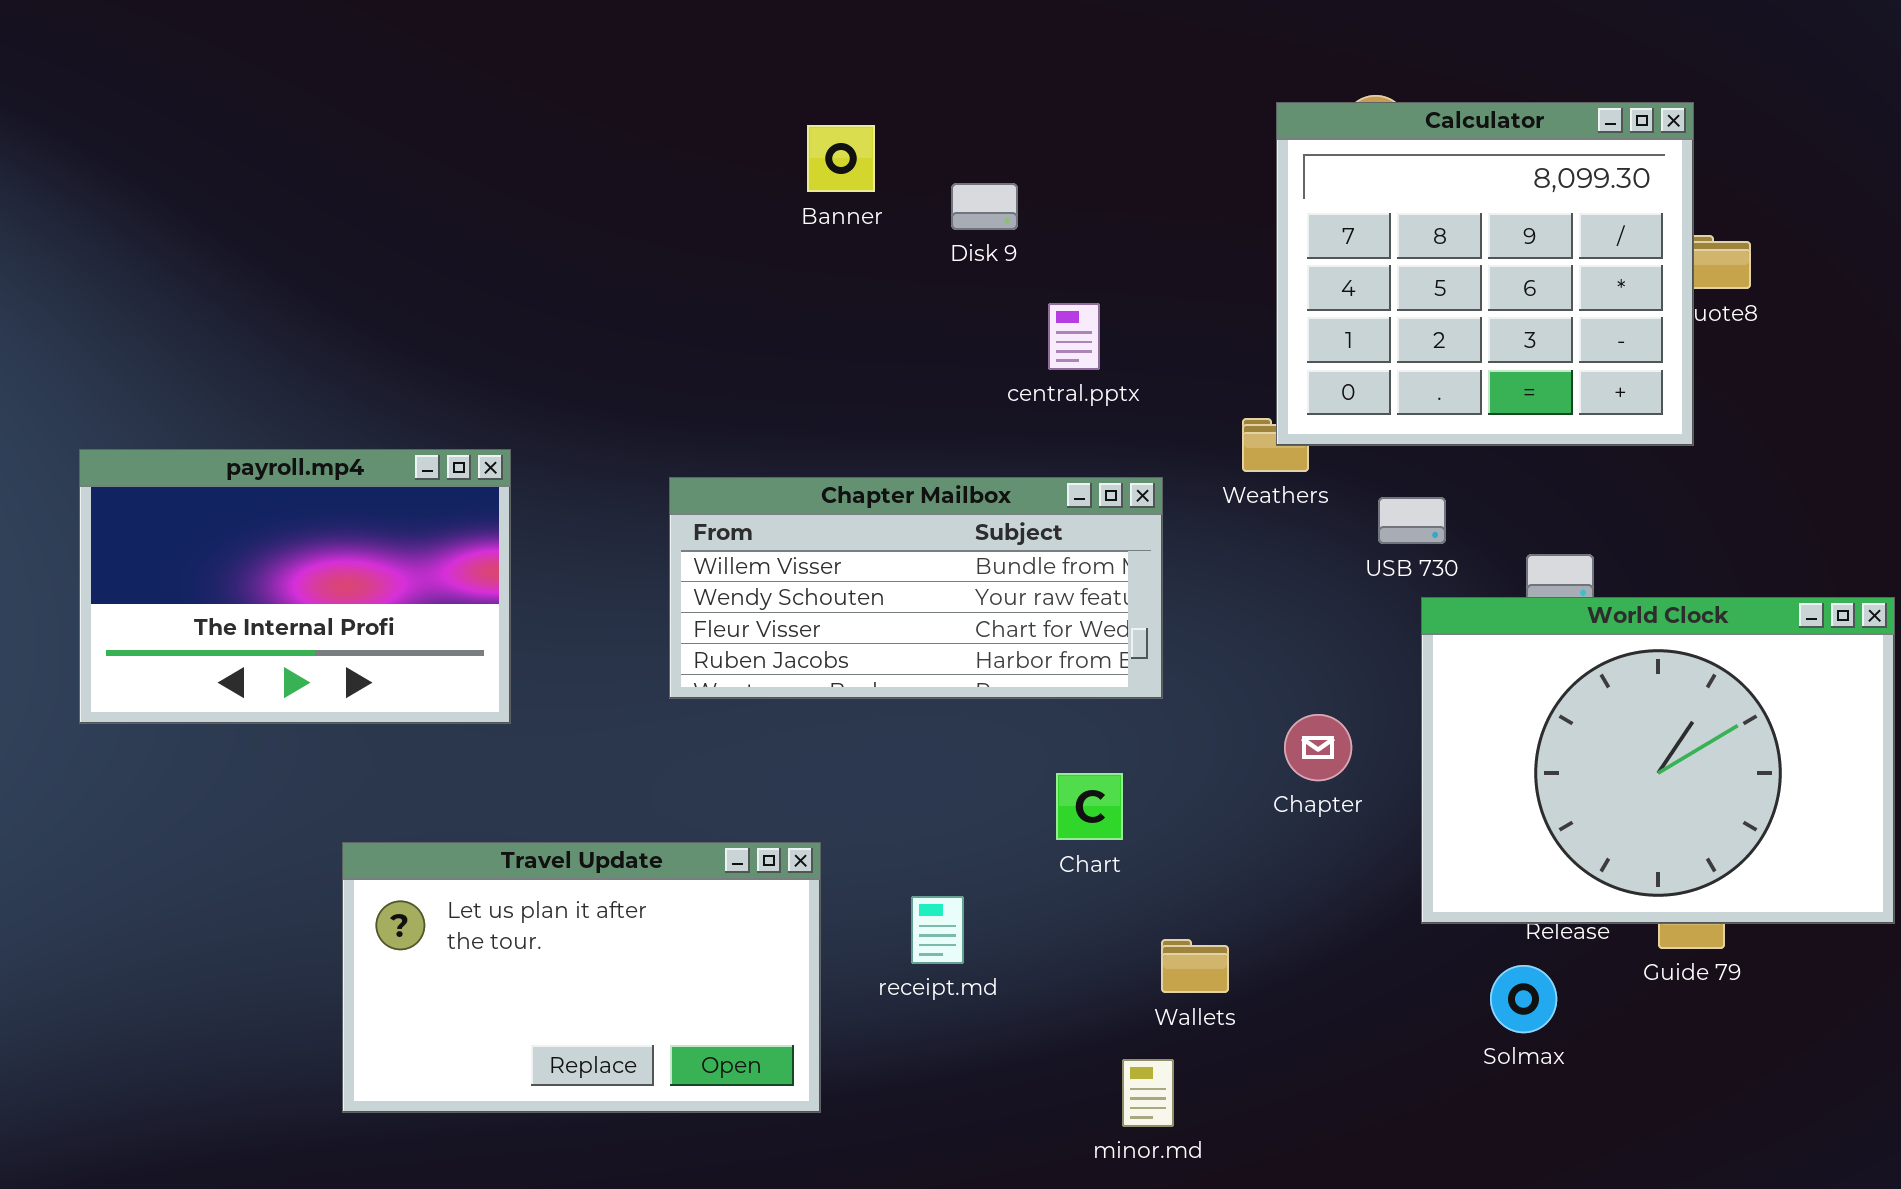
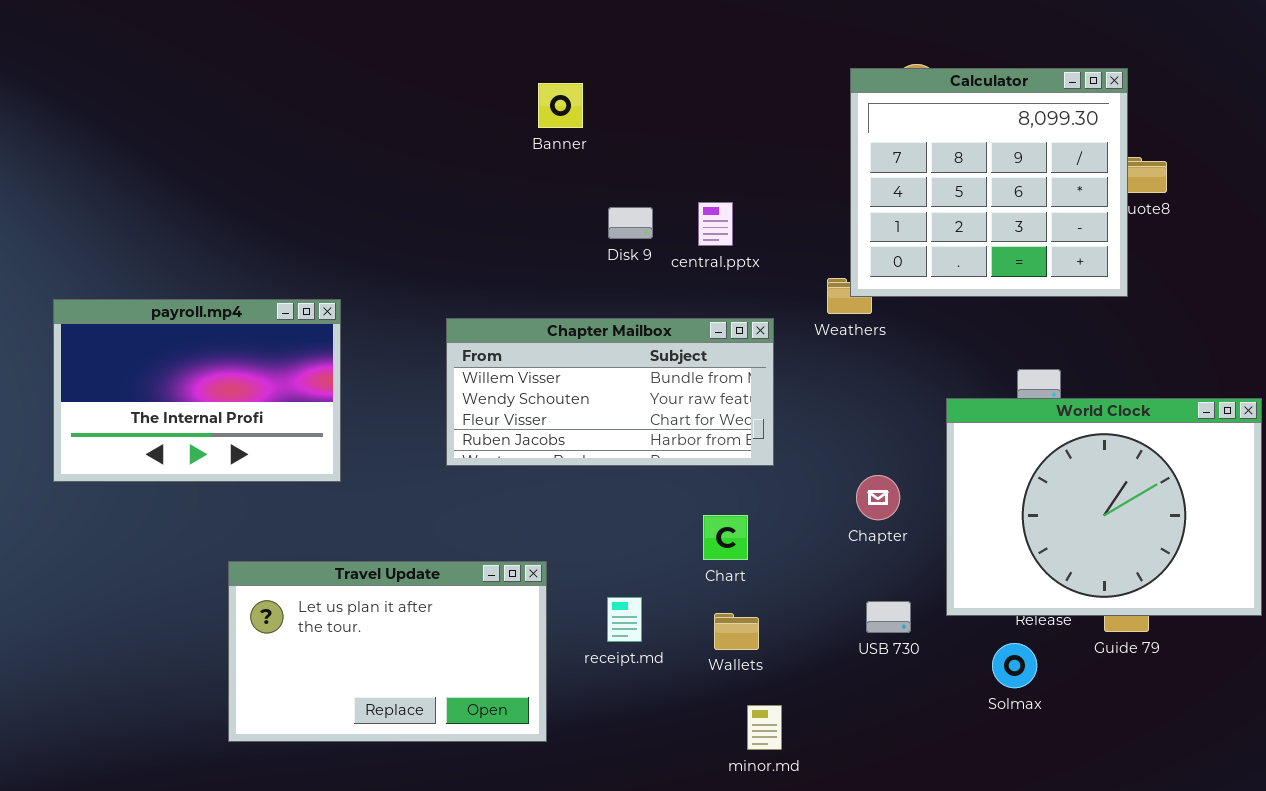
Disk 9: [951,183,1018,230] -> [608,207,653,239], moved
USB 730: [1378,497,1446,544] -> [866,601,911,633], moved
Wallets: [1161,939,1229,993] -> [714,613,759,650], moved

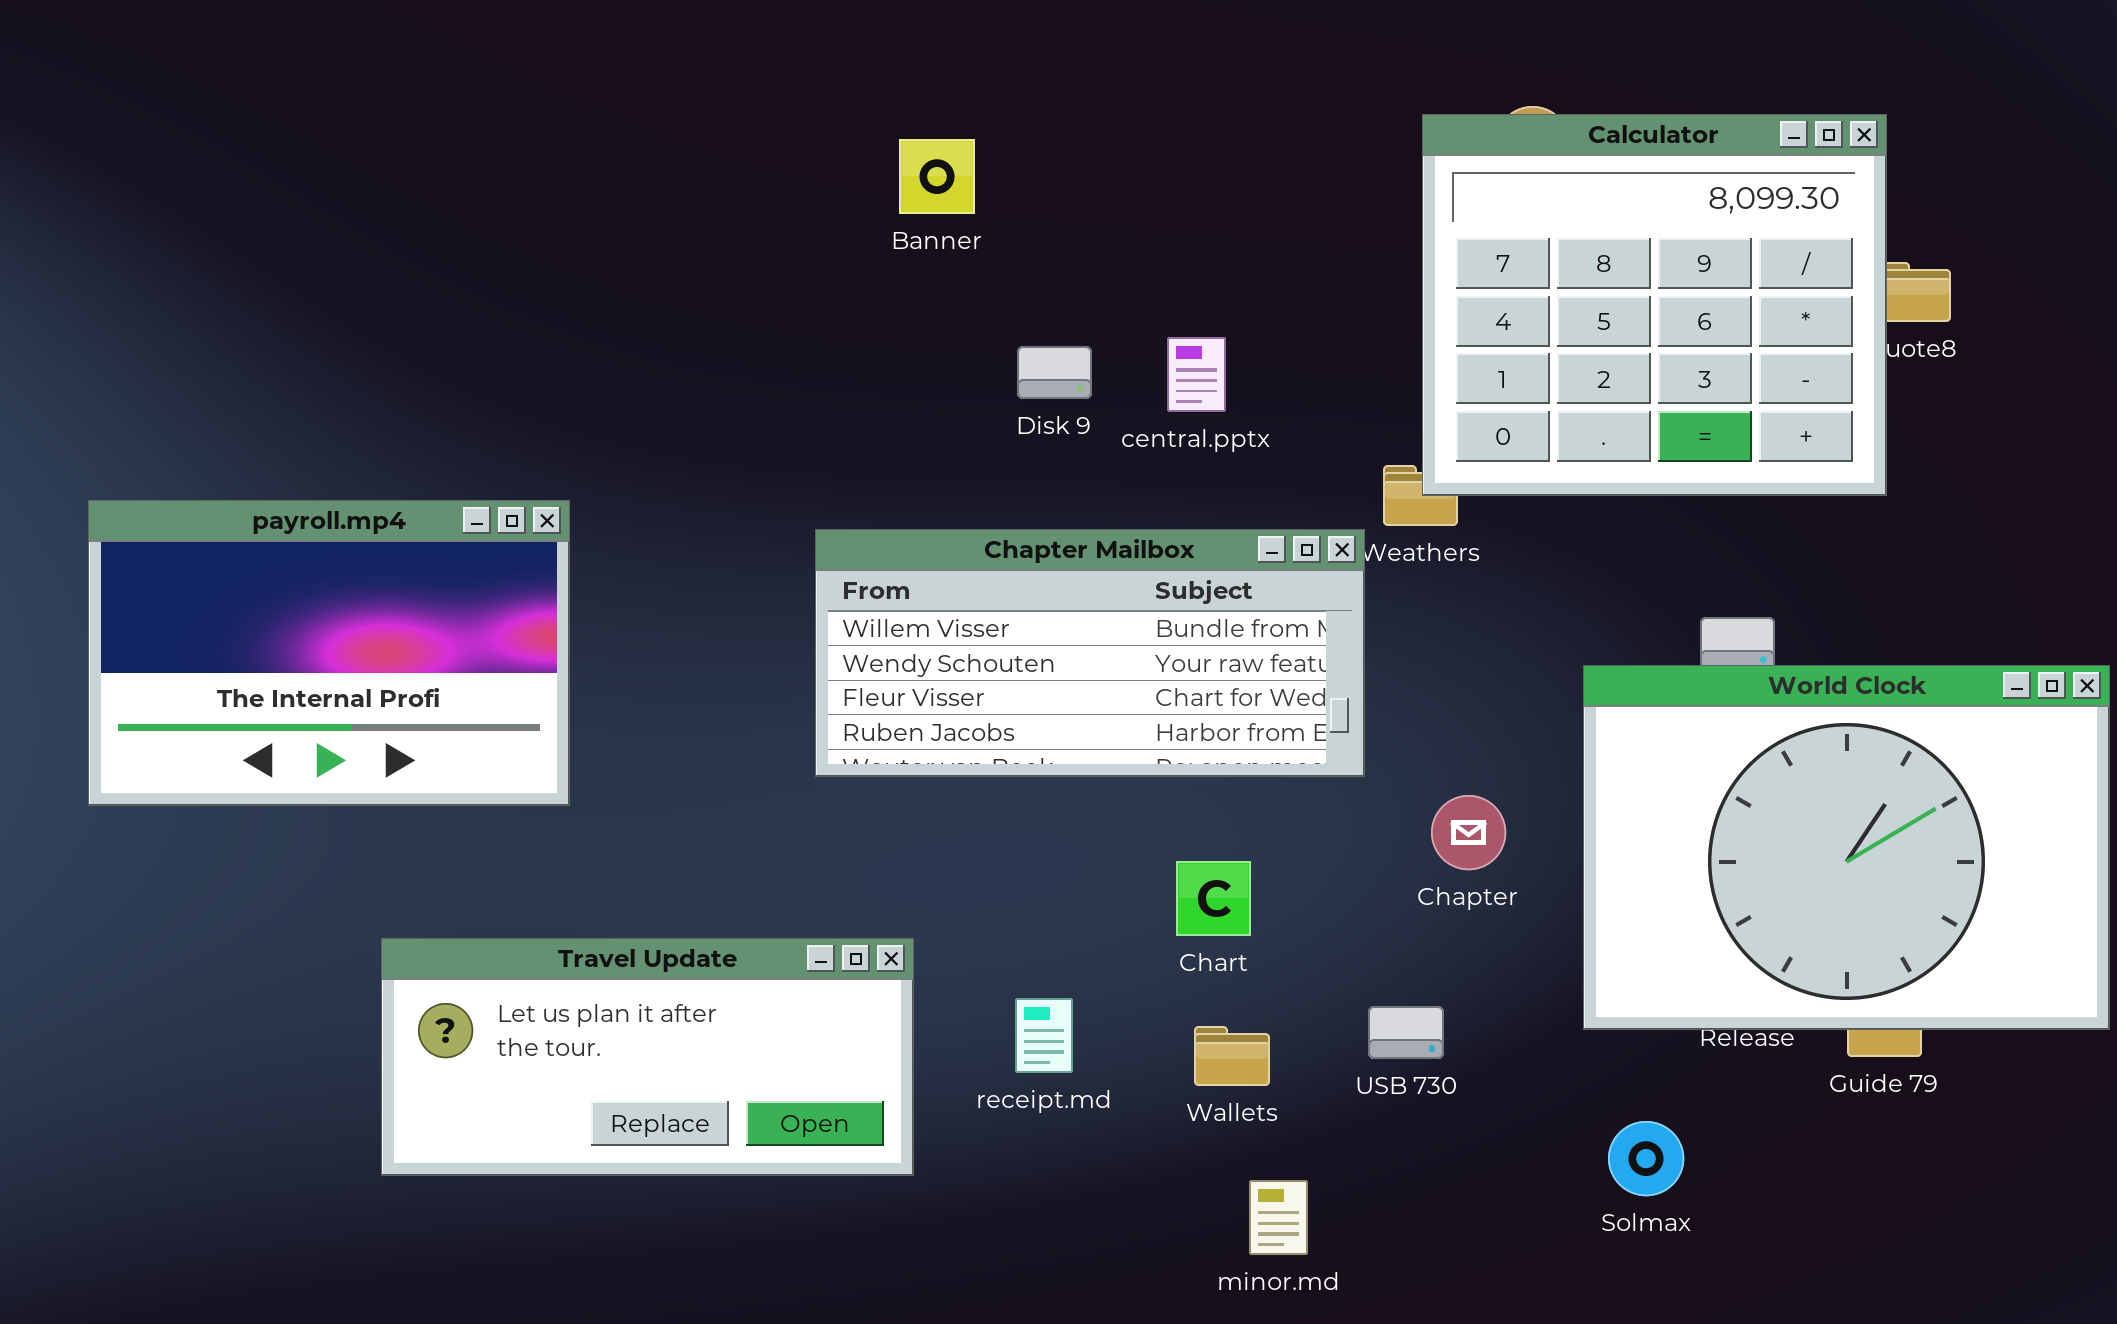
Chapter Mailbox: [446,318,774,466] -> [815,529,1365,777], moved
Travel Update: [228,561,547,742] -> [381,938,914,1176], resized
USB 730: [866,601,911,633] -> [1368,1006,1444,1059], moved
Solmax: [992,643,1037,688] -> [1608,1121,1684,1196], moved

